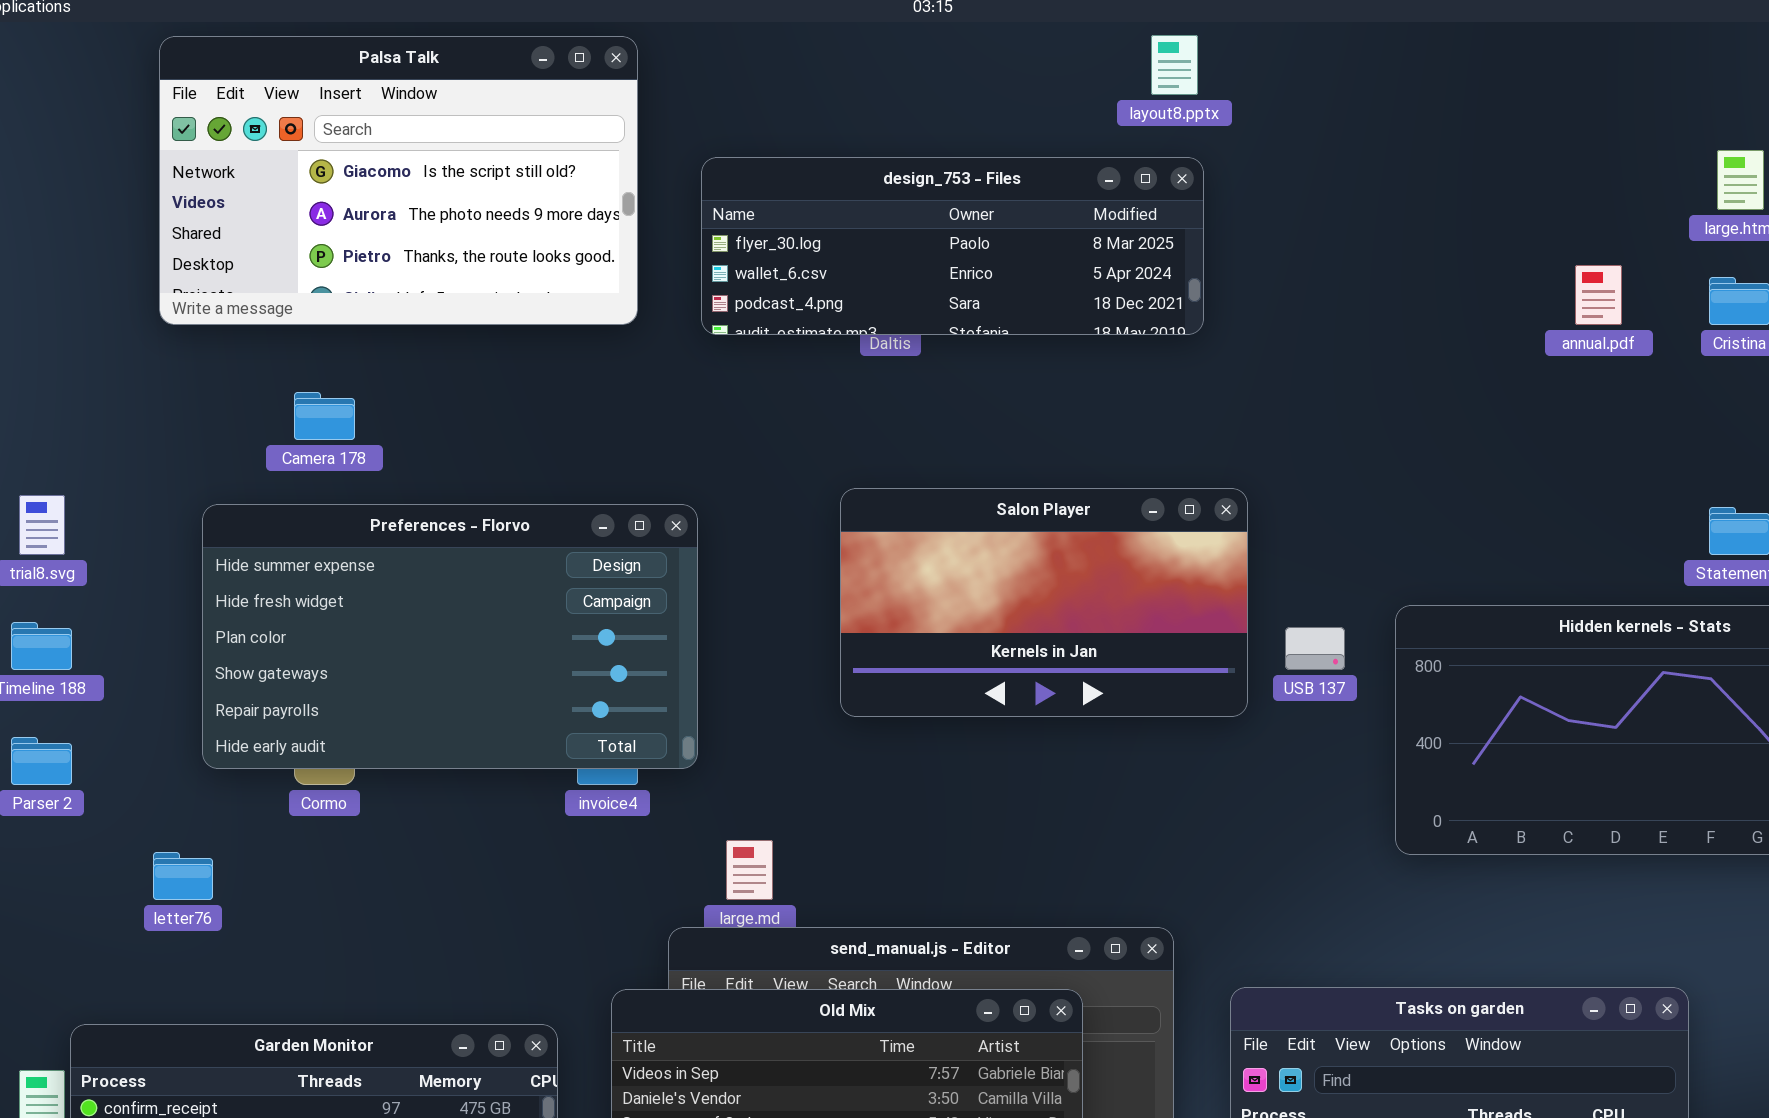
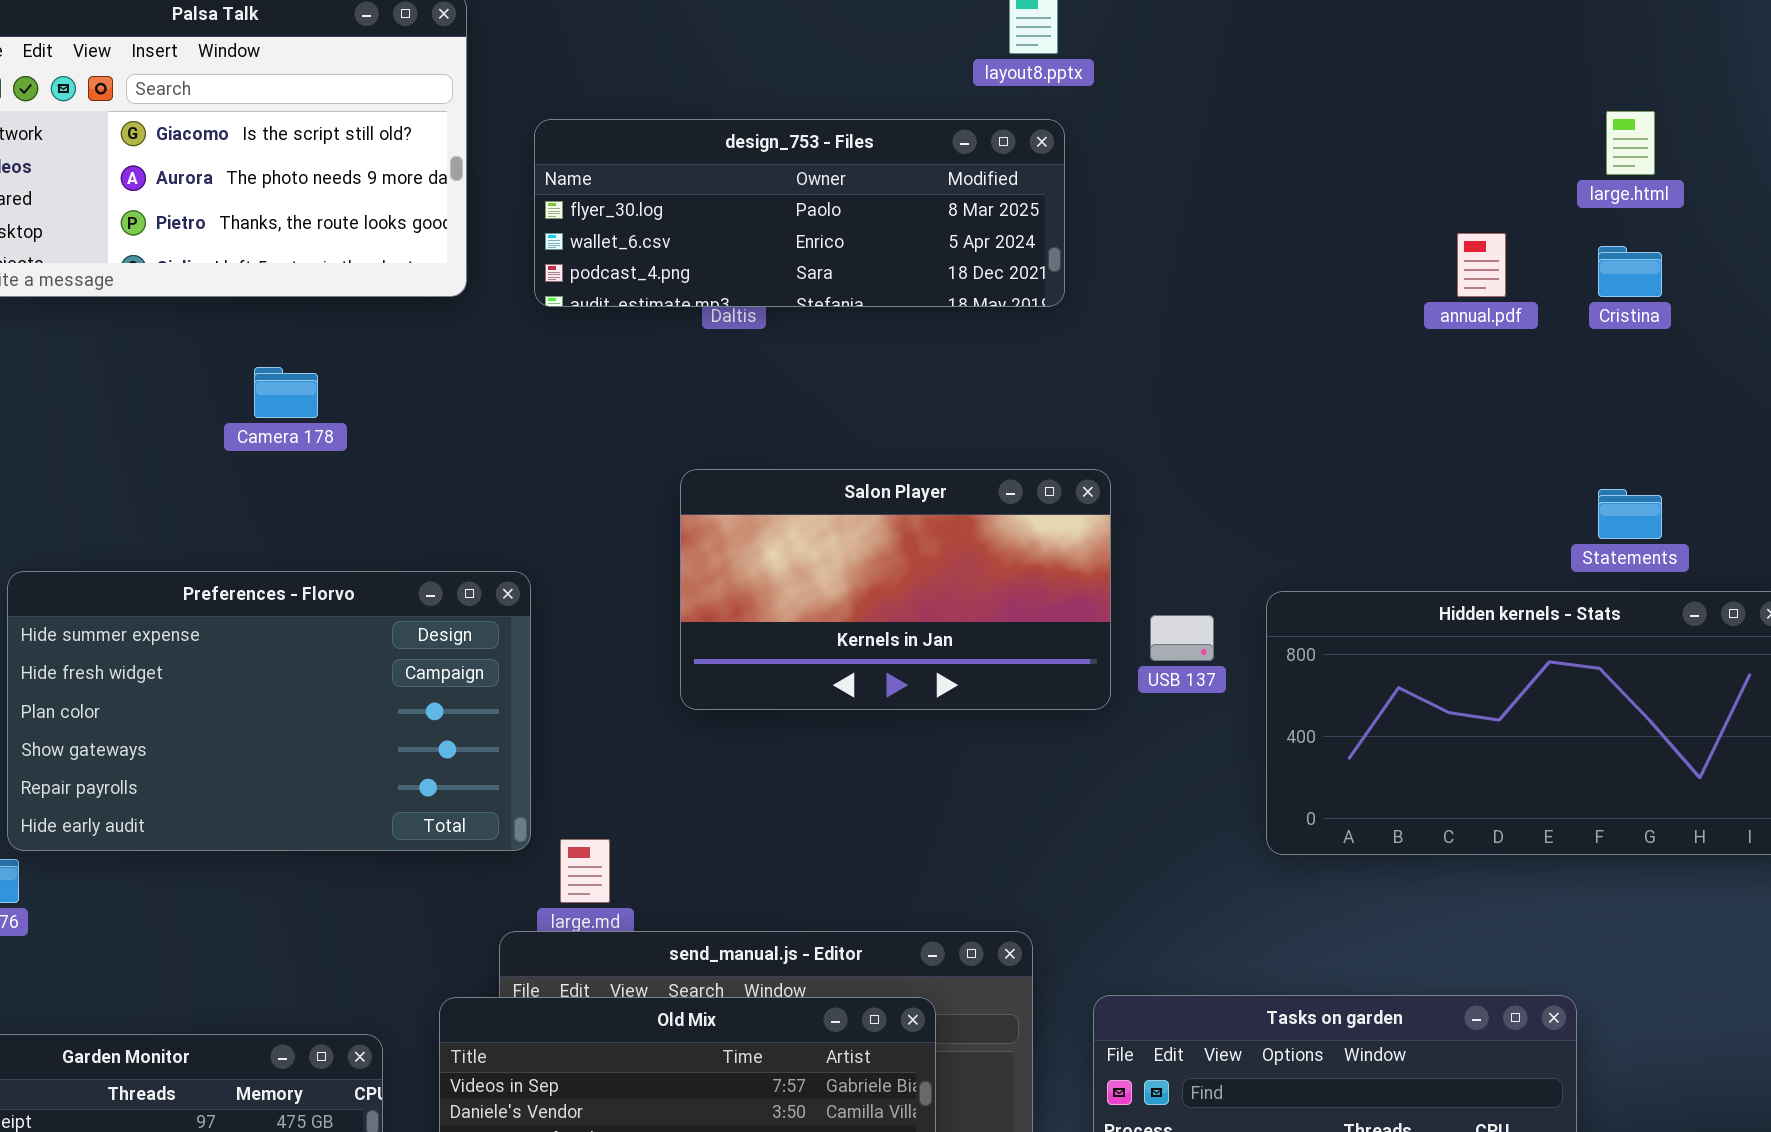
Camera 178: [294,392,355,440] -> [254,367,318,418], moved
Preferences - Florvo: [202,504,698,769] -> [7,571,531,851], moved

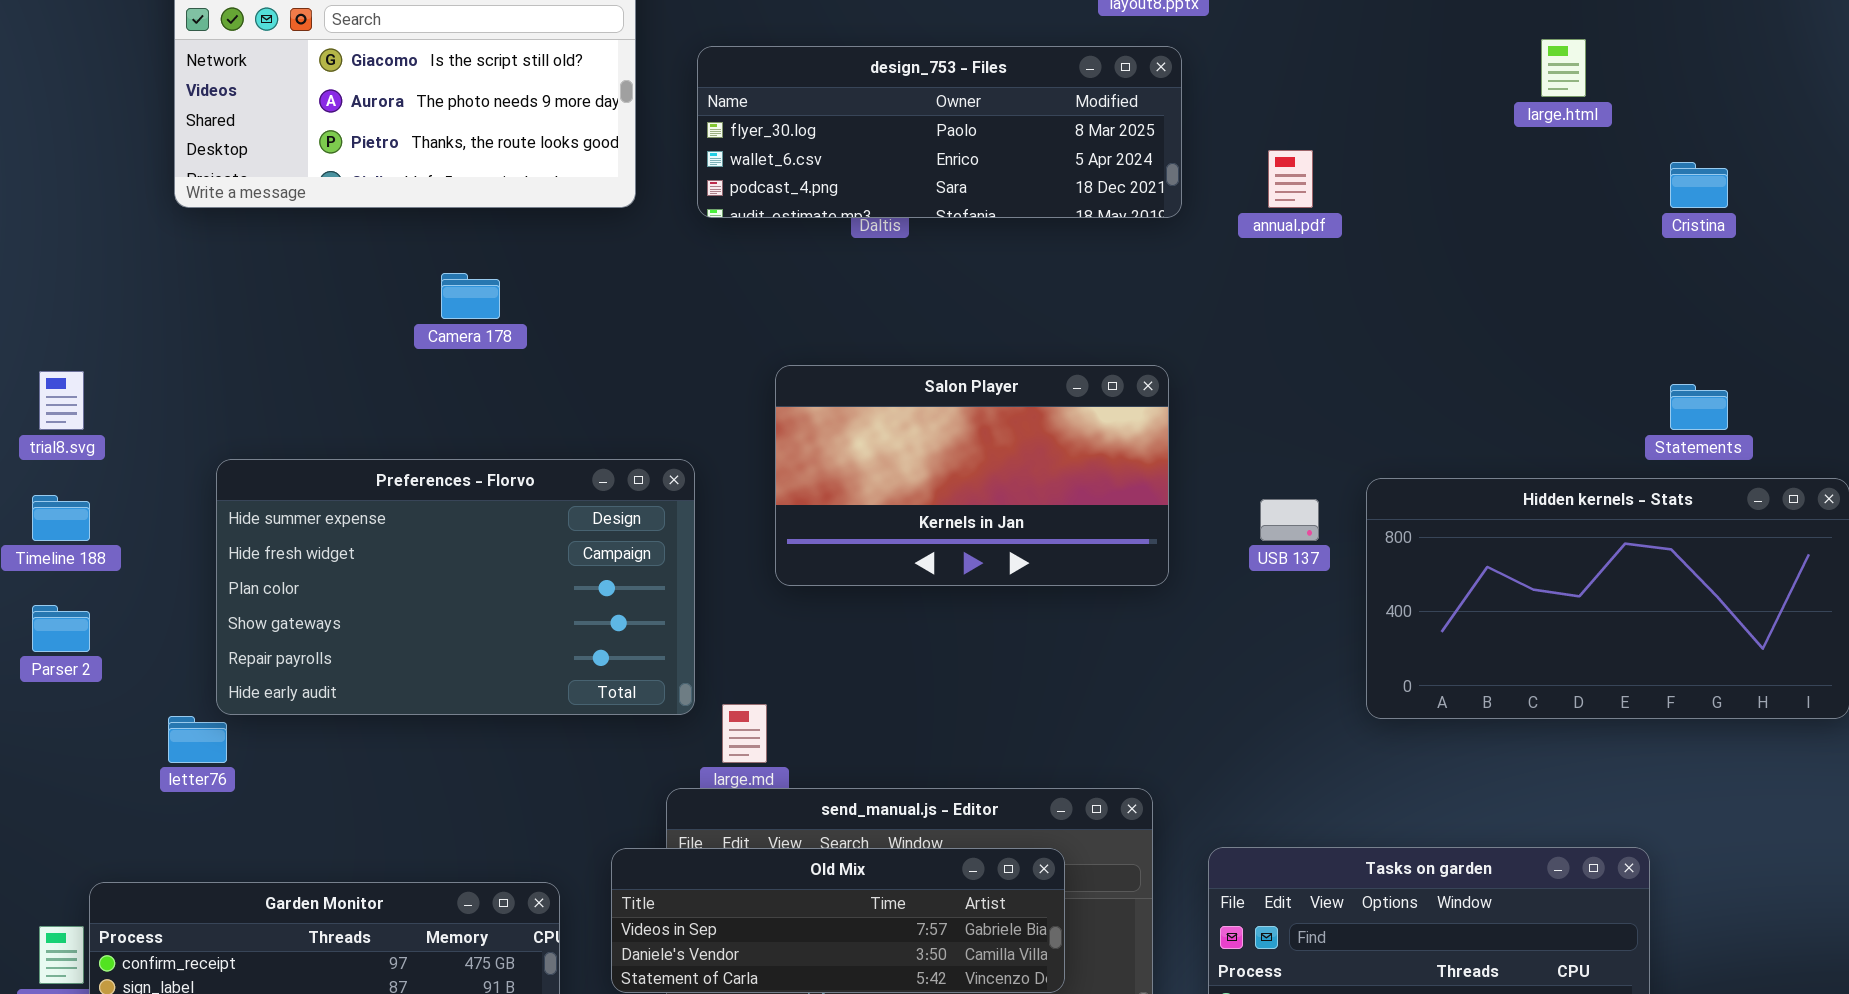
large.html: [1606,111,1655,175] -> [1541,39,1586,97], moved
annual.pdf: [1457,233,1506,297] -> [1268,150,1313,208], moved
Salon Player: [680,469,1111,710] -> [775,365,1169,586], moved

